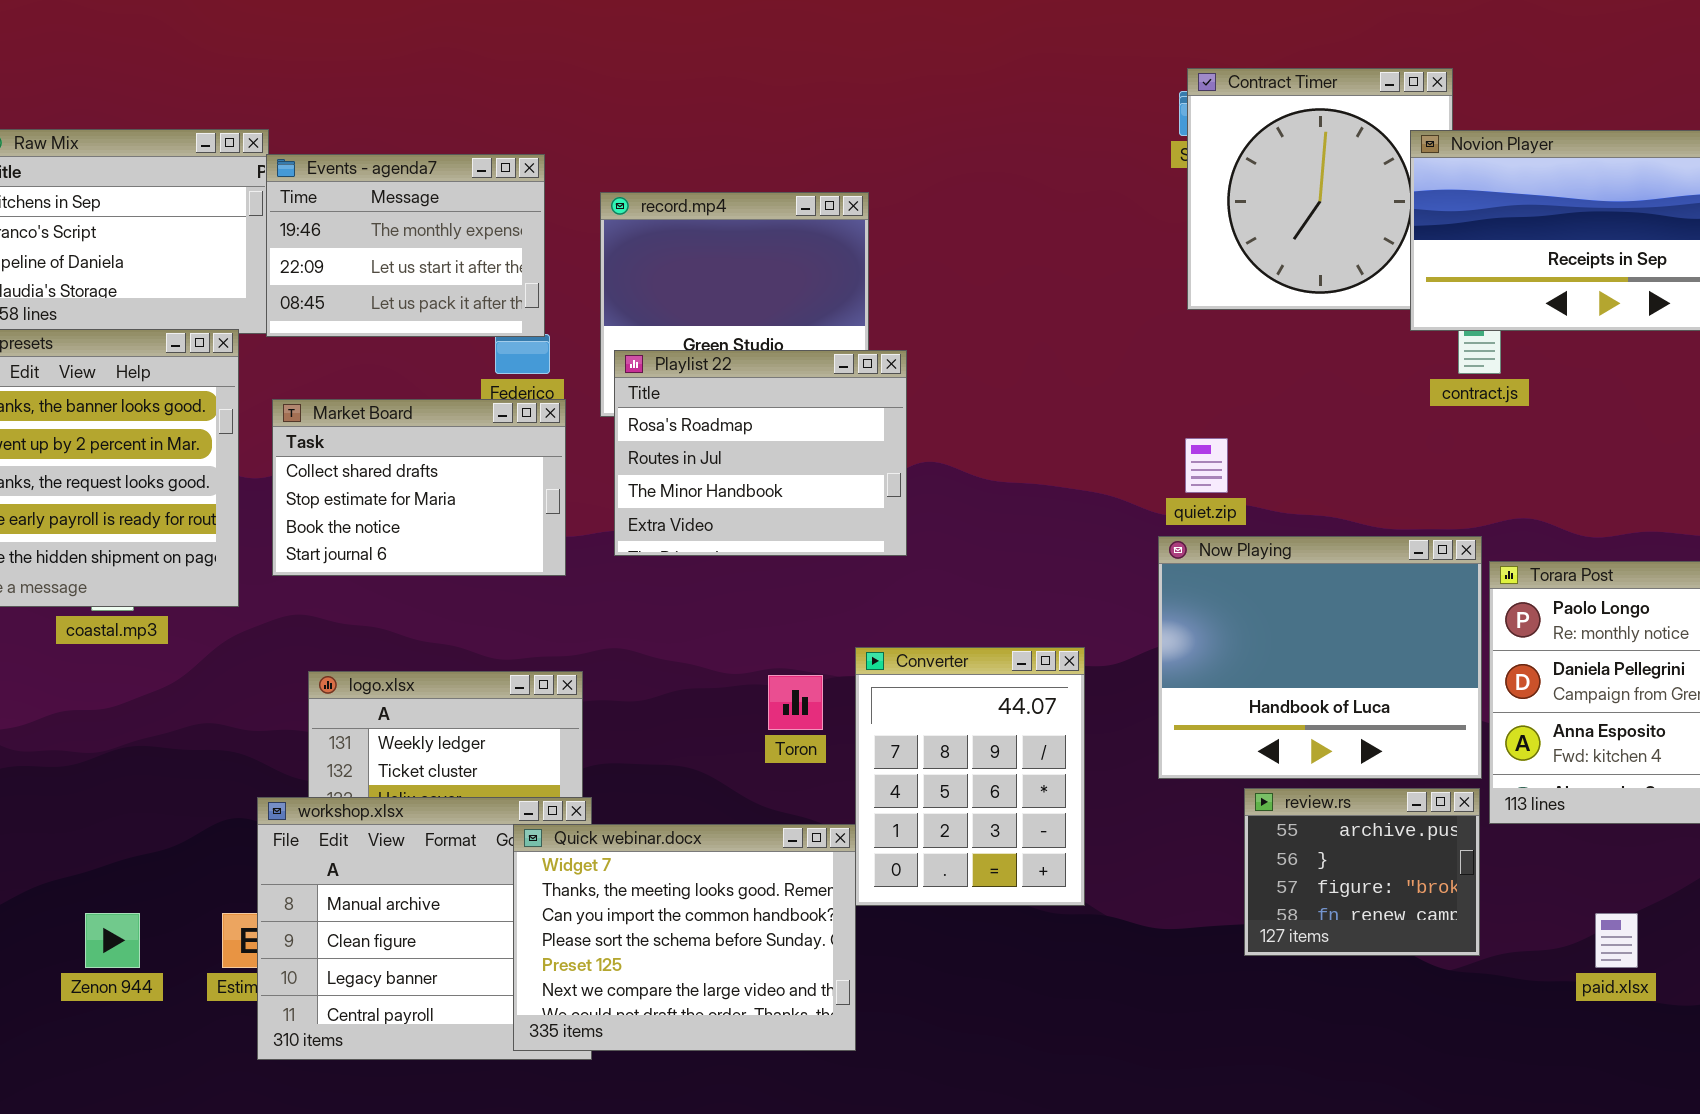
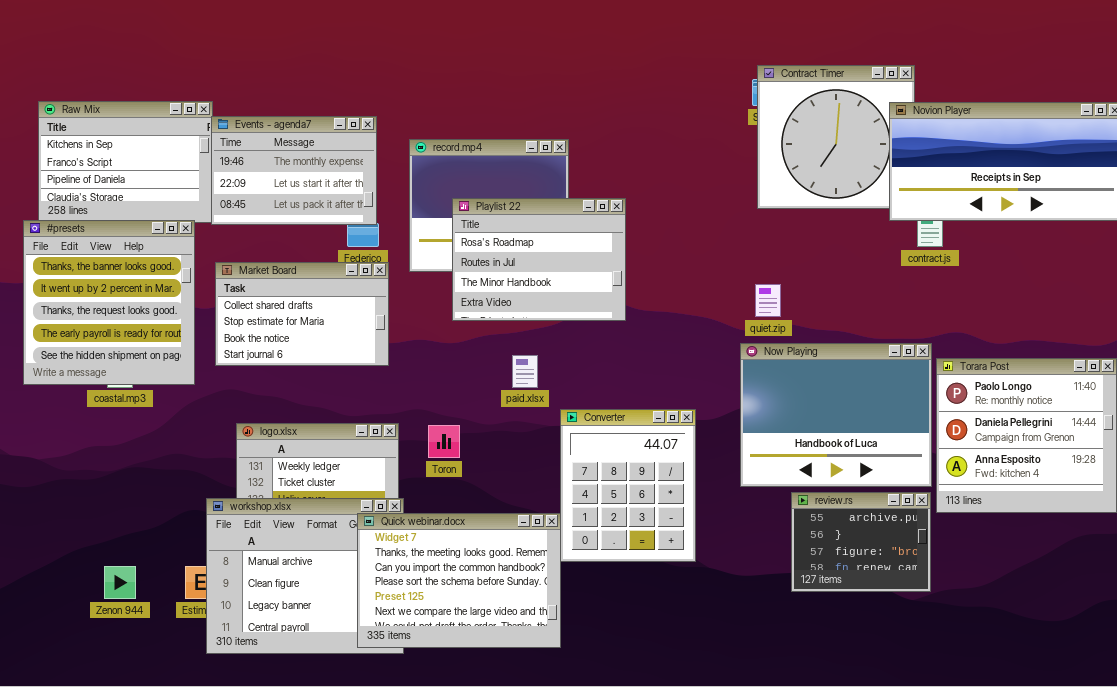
Playlist 22: [614,350,907,556] -> [452,198,626,321], moved
Toron: [768,675,823,730] -> [428,425,460,458], moved
paid.xlsx: [1595,913,1638,968] -> [512,355,538,388], moved

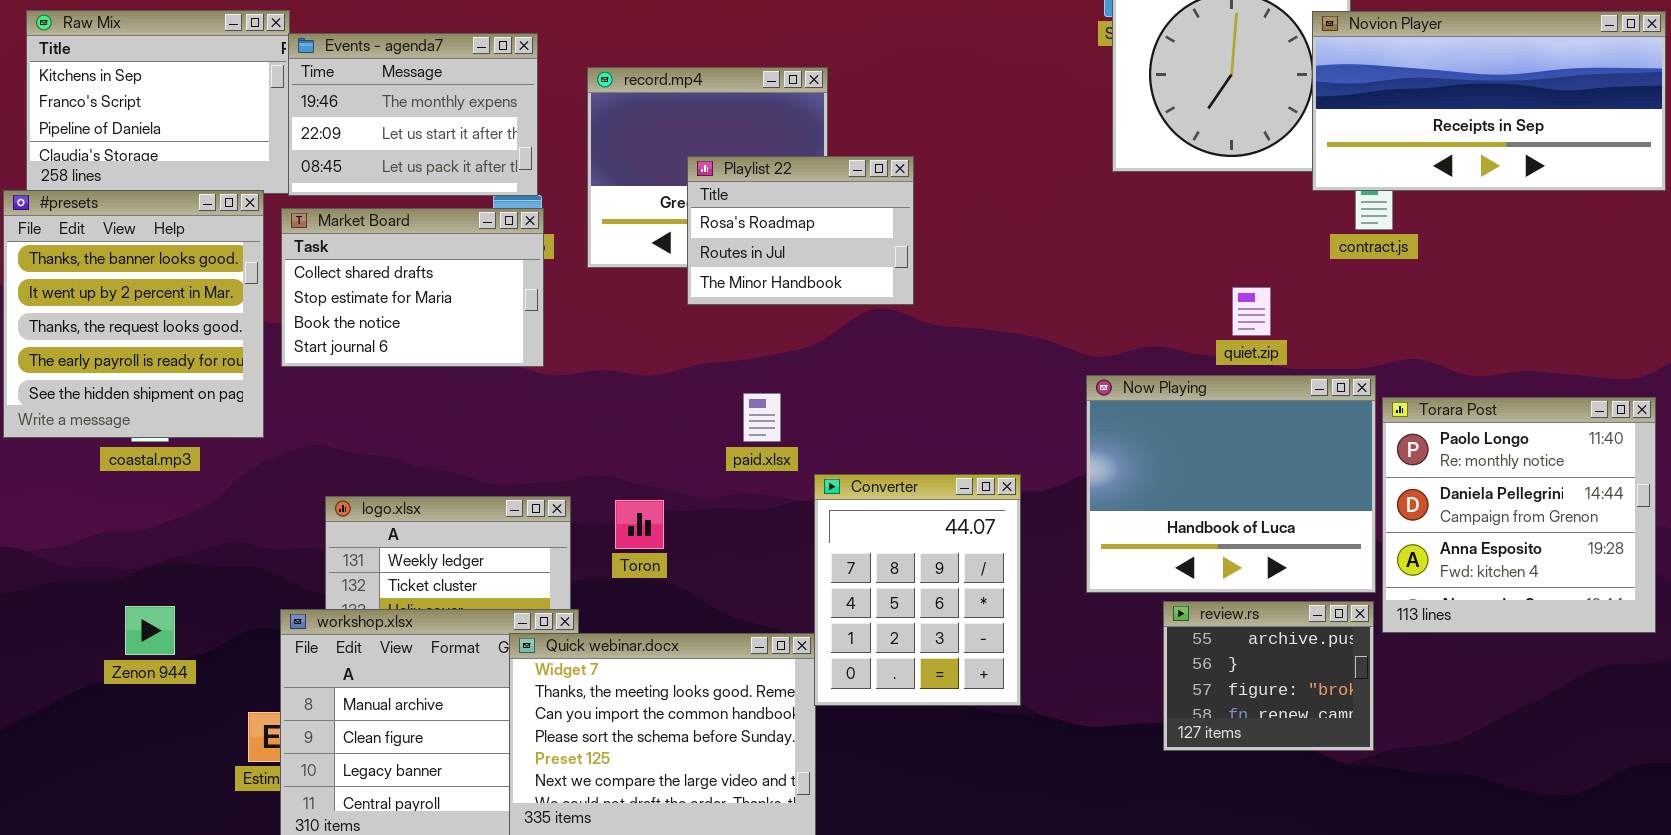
Playlist 22: [452,198,626,321] -> [687,156,914,305], resized
Market Board: [215,262,389,366] -> [281,208,544,367], moved
quiet.zip: [755,284,781,317] -> [1232,287,1271,336], moved
Zenon 944: [104,566,136,599] -> [125,606,175,655], moved

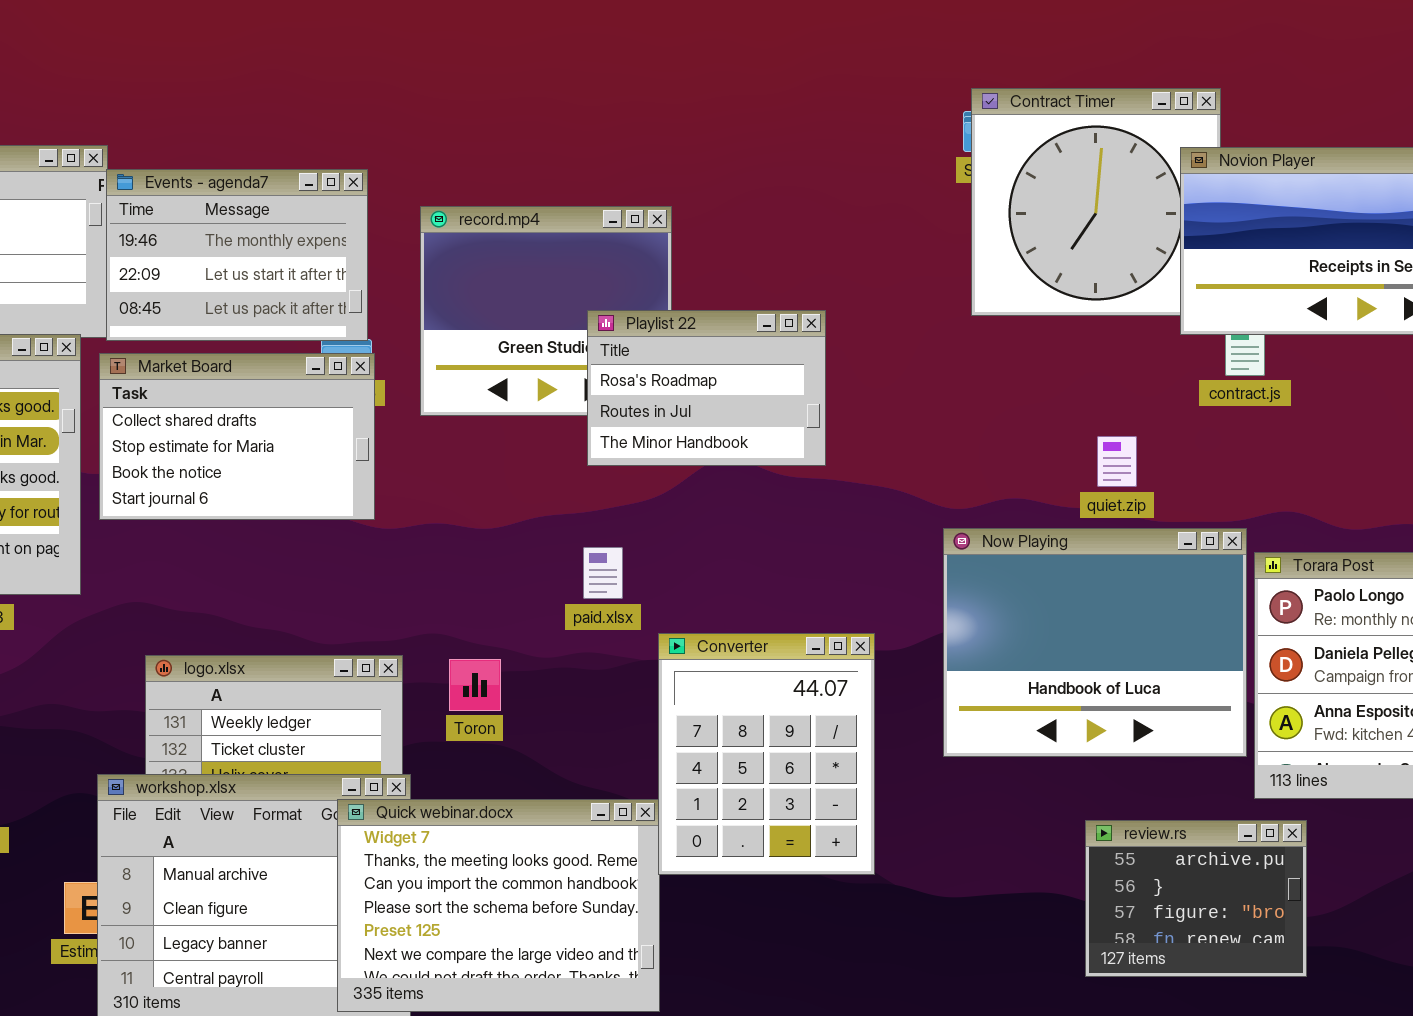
Playlist 22: [687,156,914,305] -> [587,310,826,466], moved
review.rs: [1163,601,1374,751] -> [1085,820,1307,977], moved

